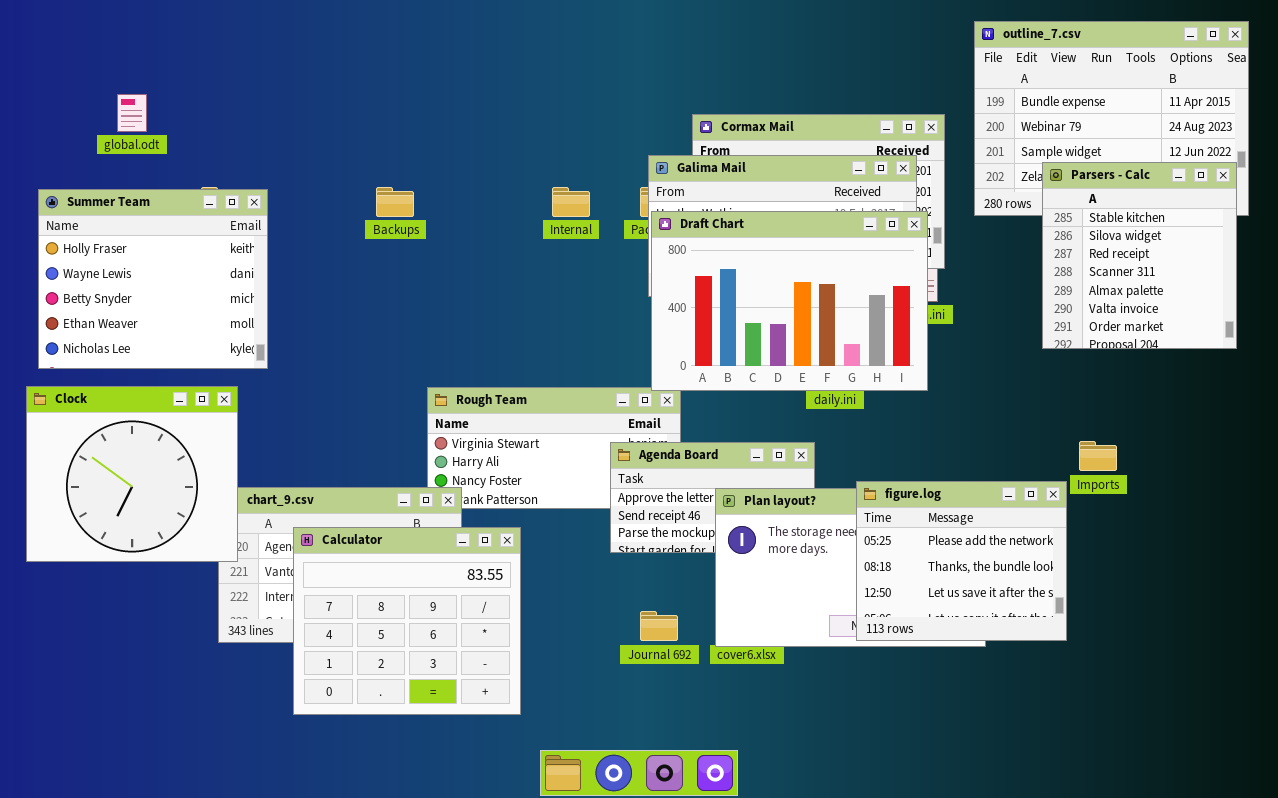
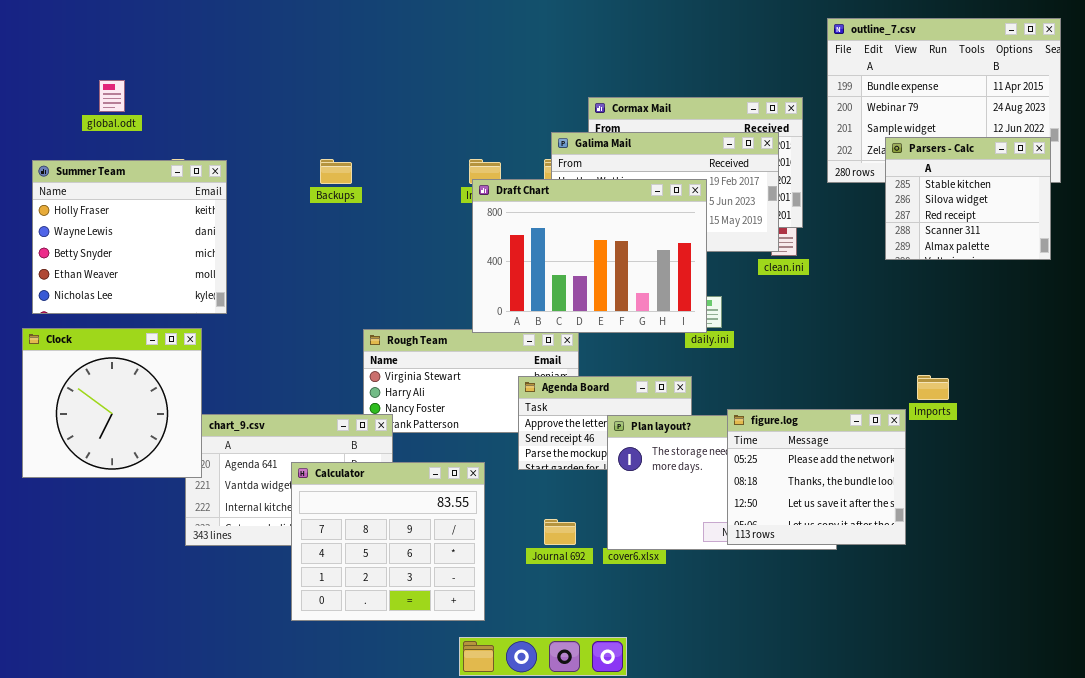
Parsers - Calc: [1042,162,1237,349] -> [885,137,1051,260], resized
Draft Chart: [651,211,928,391] -> [472,179,707,333], moved
Calculator: [293,527,521,715] -> [291,462,485,621], moved

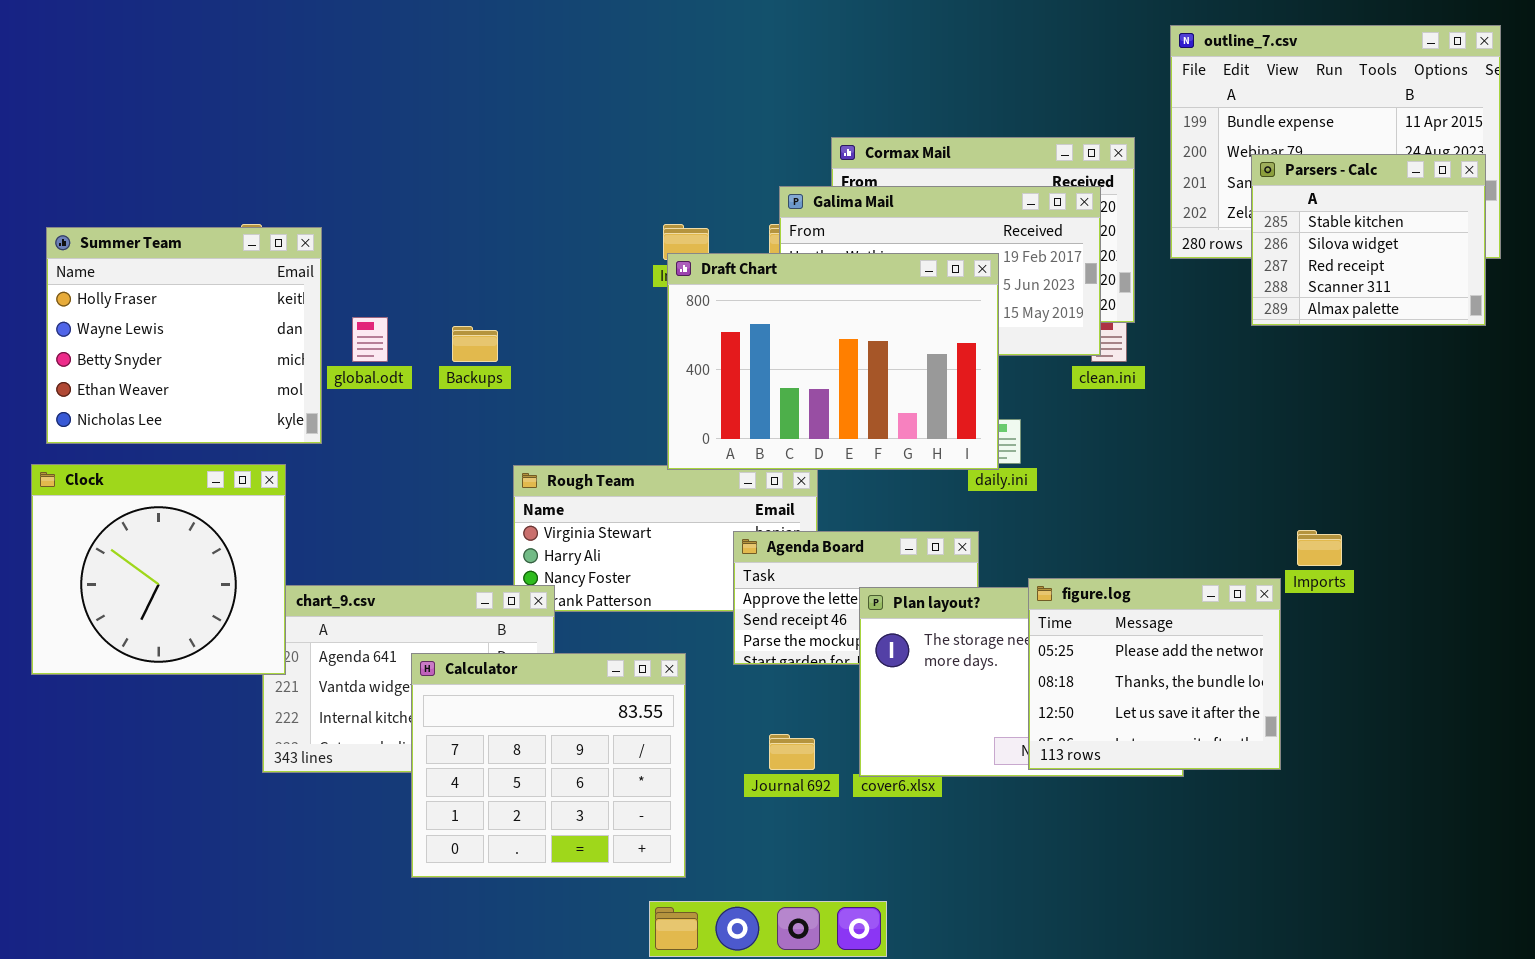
global.odt: [99,80,125,112] -> [352,317,388,362], moved
Parsers - Calc: [885,137,1051,260] -> [1251,154,1486,326], moved
Backups: [320,159,352,184] -> [452,326,498,362], moved

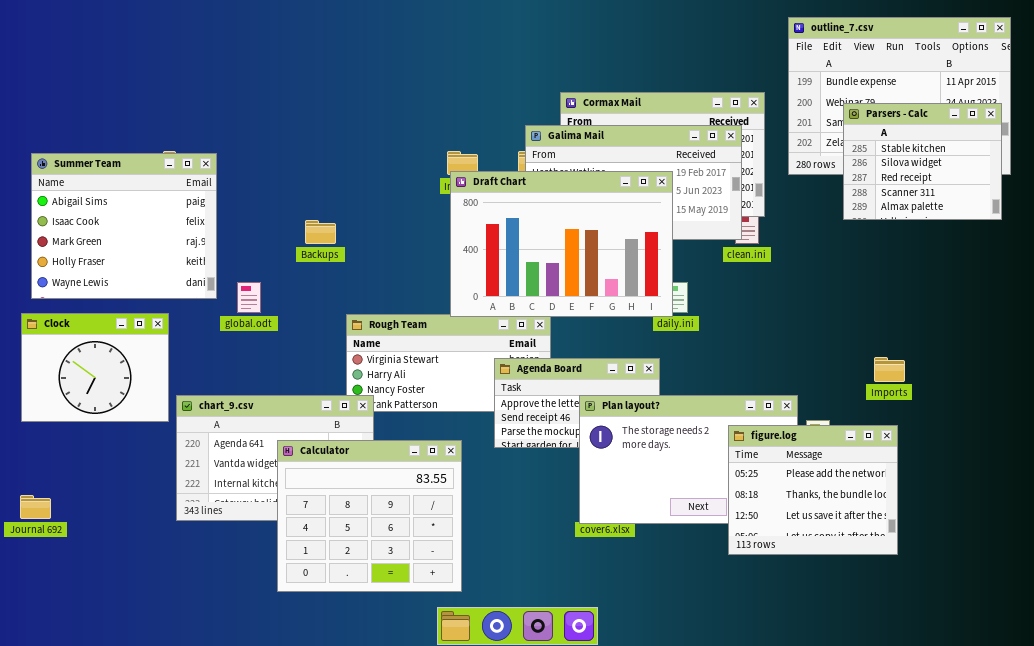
Summer Team: [46,227,322,444] -> [31,153,217,299], scrolled up 3 rows
global.odt: [352,317,388,362] -> [237,282,261,313], moved
Clock: [31,464,286,675] -> [21,313,169,422], resized
figure.log: [1028,578,1281,770] -> [728,425,898,555], moved
Journal 692: [769,734,815,770] -> [20,495,51,519], moved

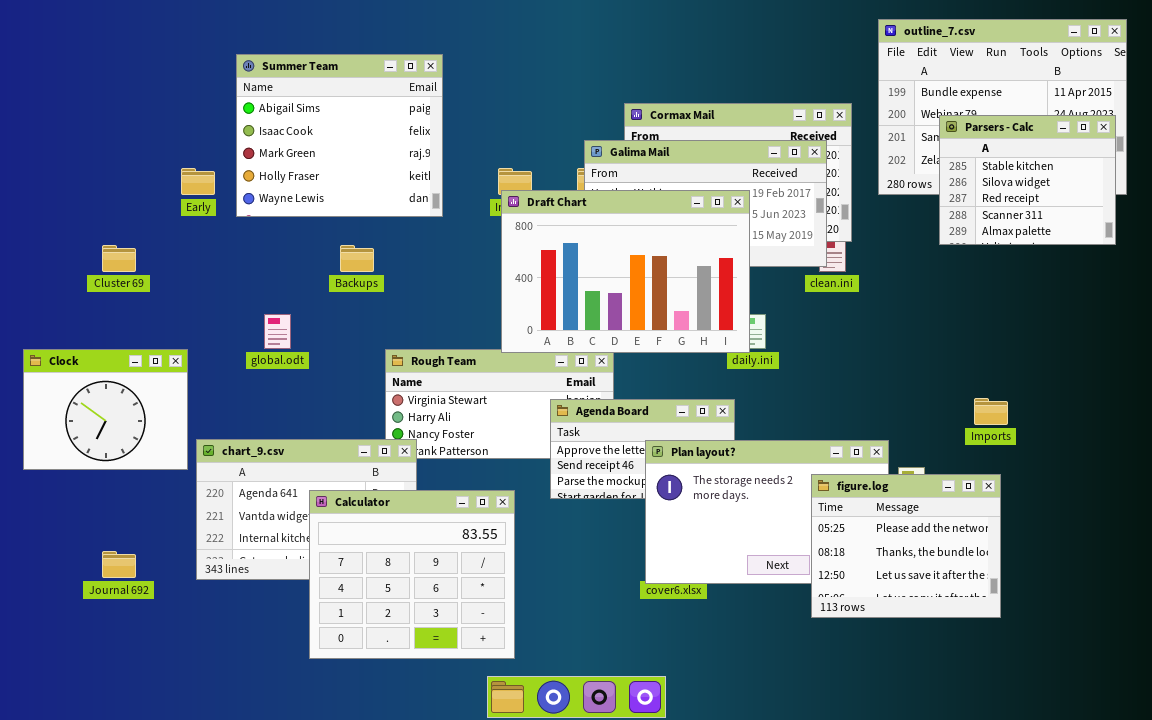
Summer Team: [31,153,217,299] -> [236,54,443,217], moved
Journal 692: [20,495,51,519] -> [102,551,136,578], moved

